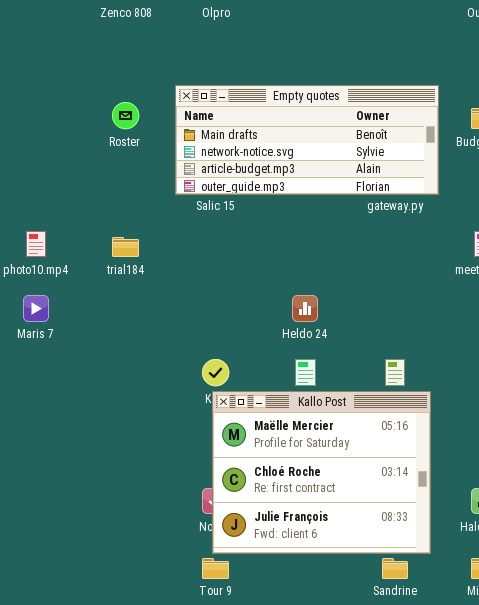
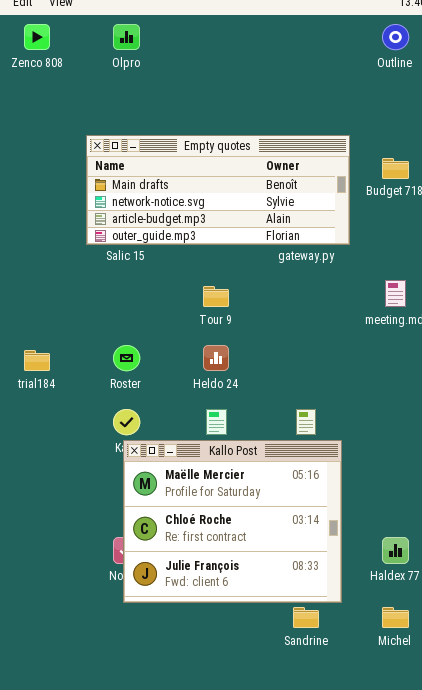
Roster: [112,102,139,129] -> [113,345,140,371], moved
trial184: [112,237,139,257] -> [24,350,50,371], moved
Tour 9: [202,558,229,579] -> [203,286,229,307], moved

